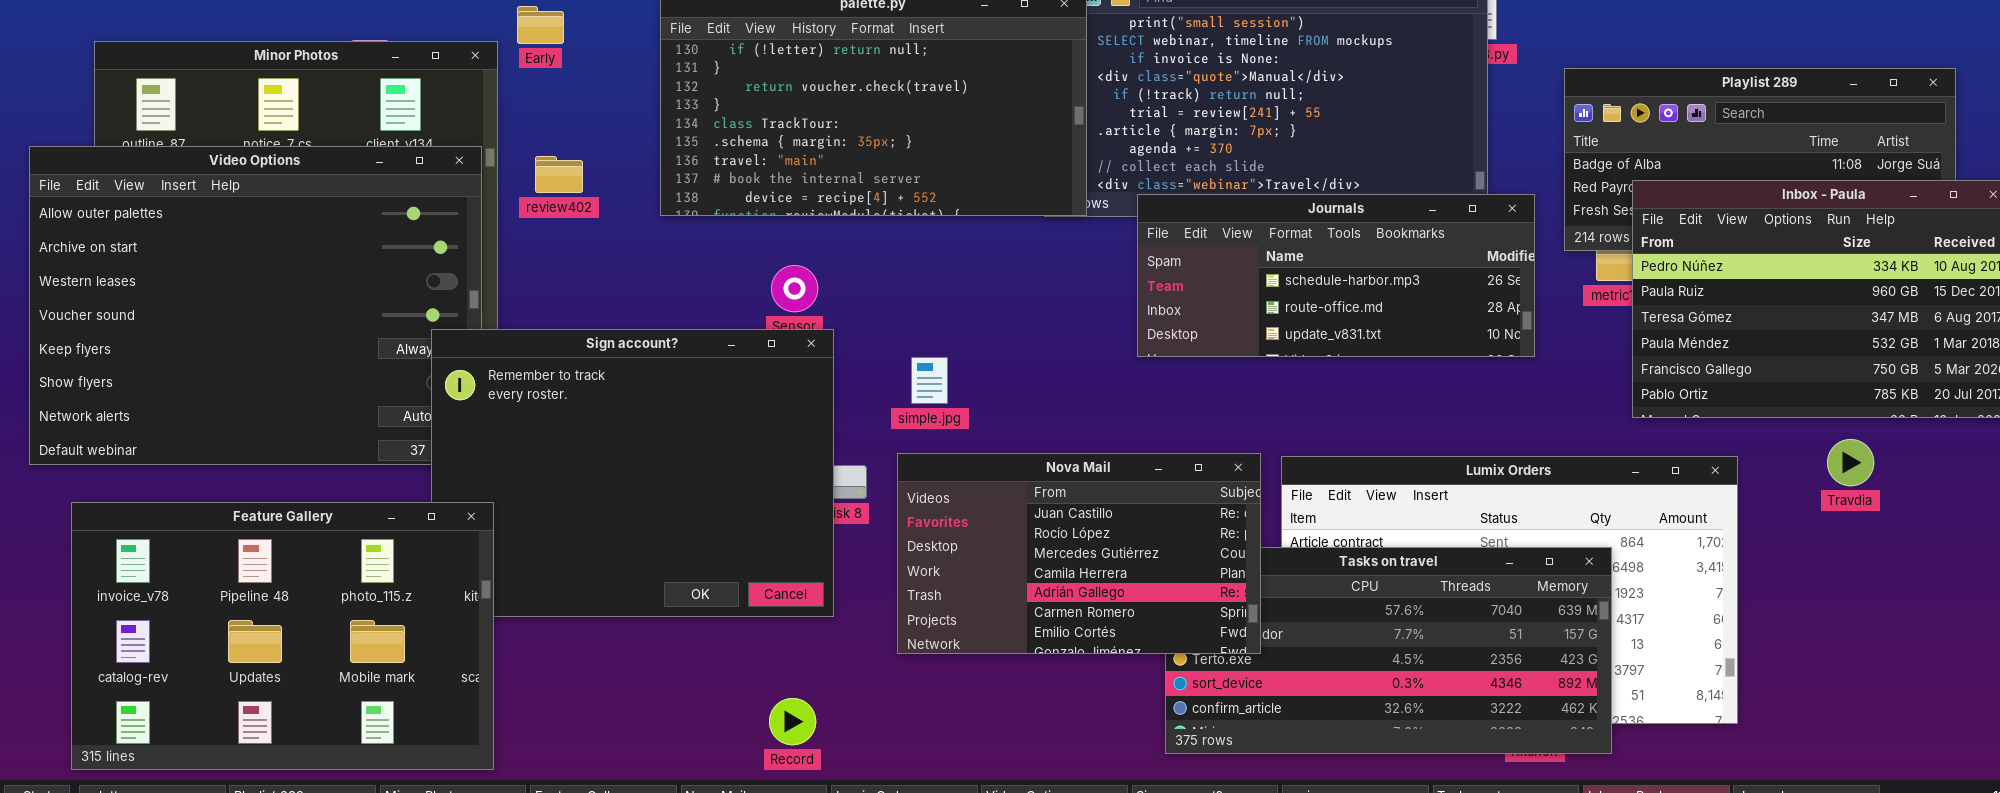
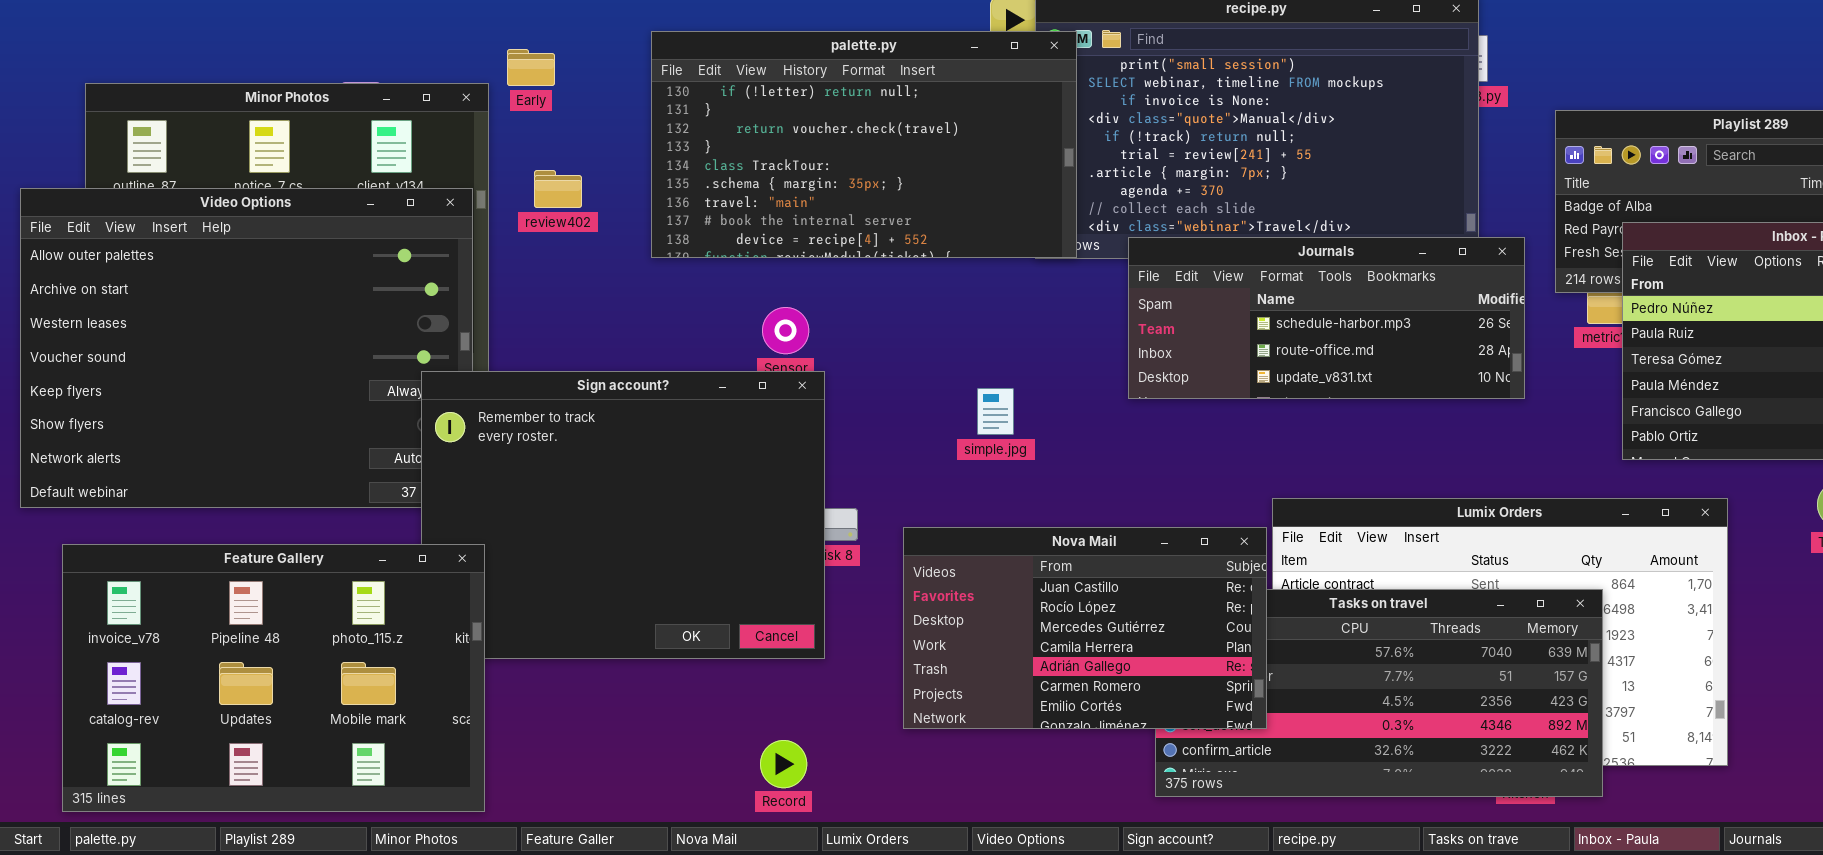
review402: [535,156,583,193] -> [534,170,582,208], moved
simple.jpg: [911,357,948,404] -> [977,388,1014,435], moved
Nova Mail: [897,453,1261,654] -> [903,527,1267,729], moved

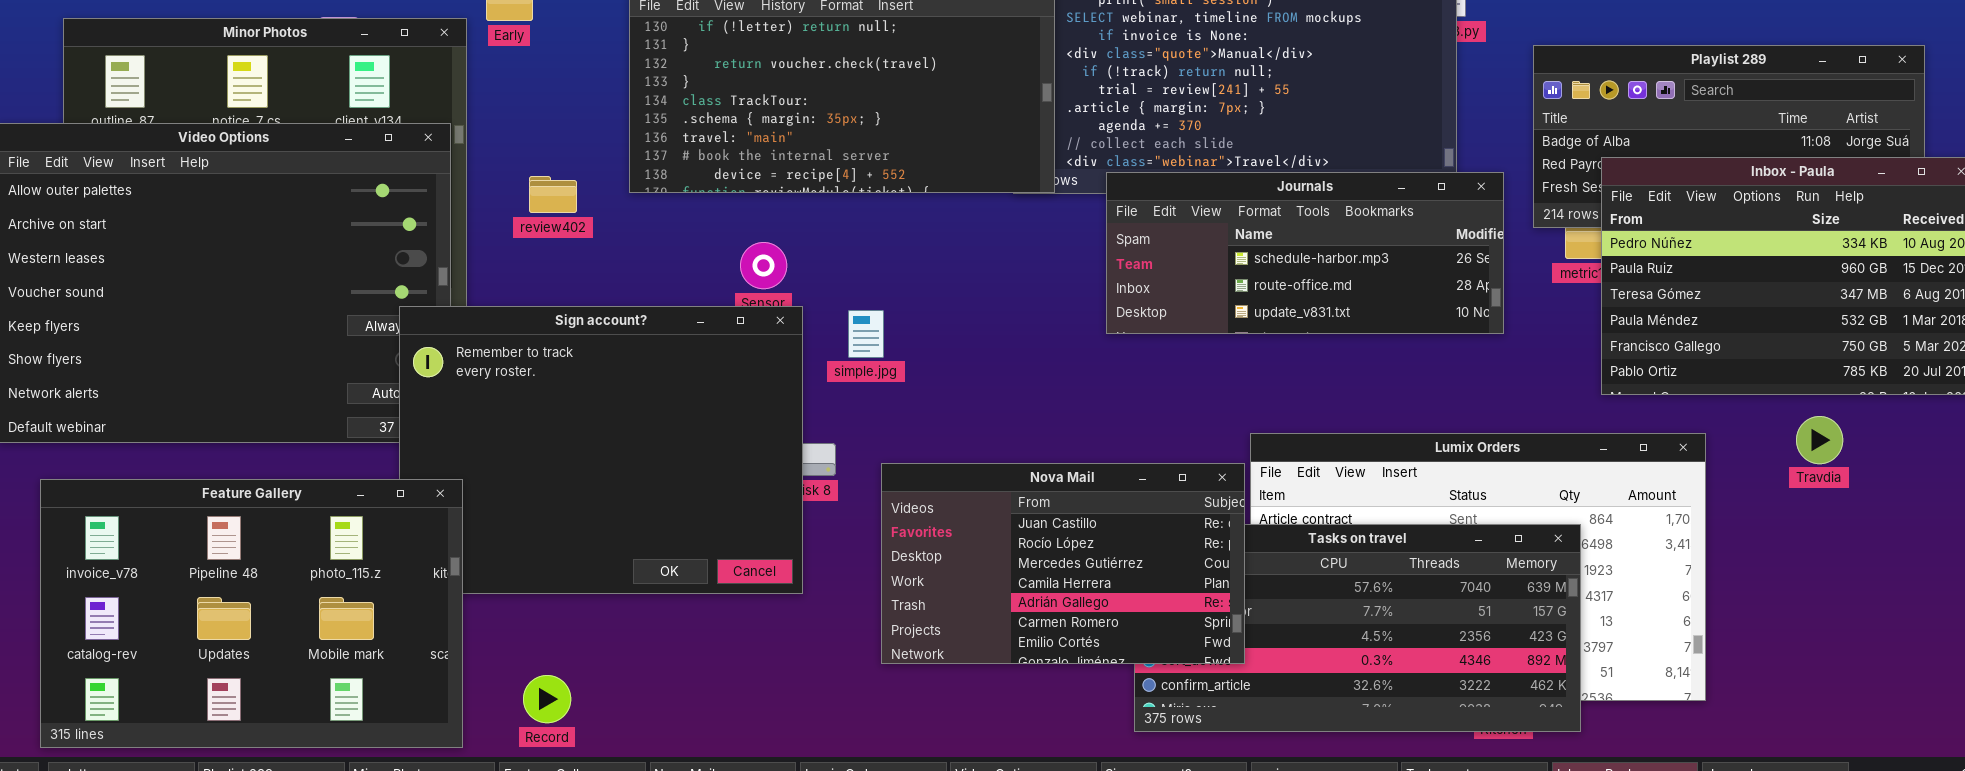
review402: [534,170,582,208] -> [529,176,577,213], moved
simple.jpg: [977,388,1014,435] -> [848,310,884,358], moved
Record: [760,740,807,788] -> [523,675,571,723], moved

